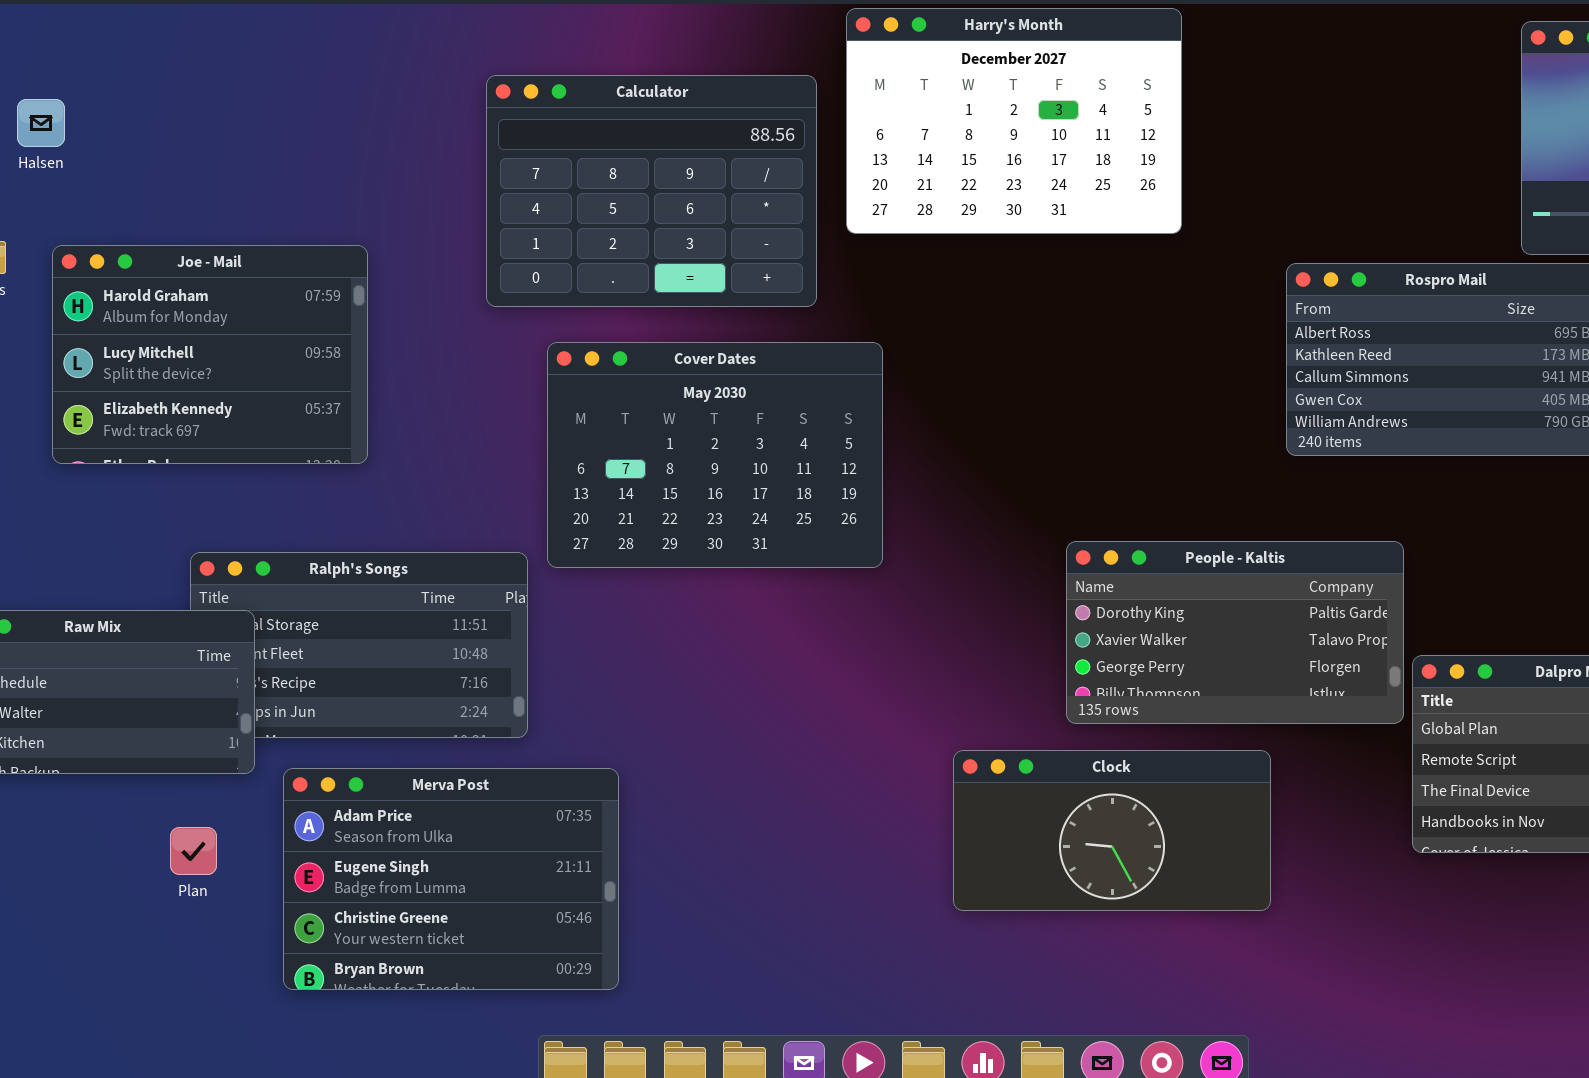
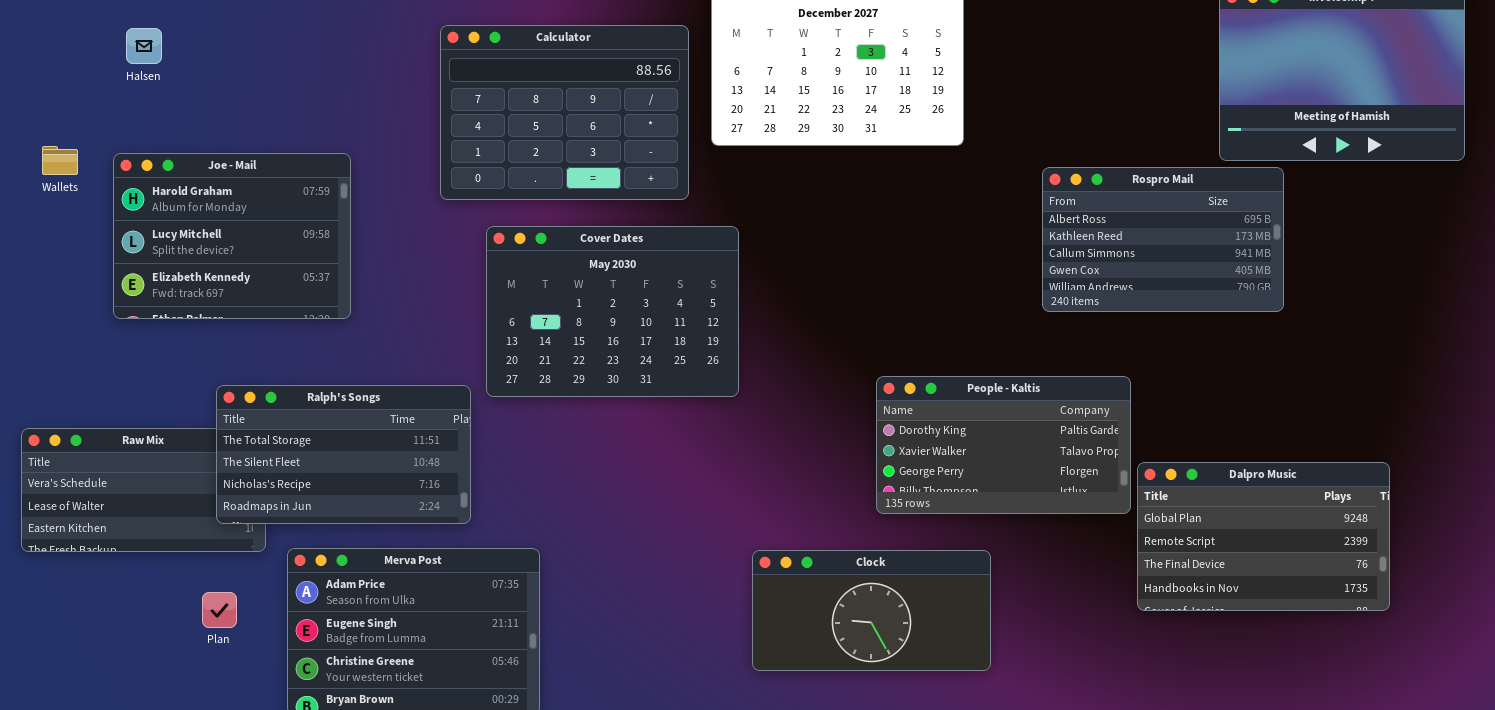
Halsen: [17,99,65,147] -> [126,28,162,64], moved
Ralph's Songs: [190,552,528,738] -> [216,385,471,524], raised
Clock: [953,750,1271,911] -> [752,550,991,671], moved

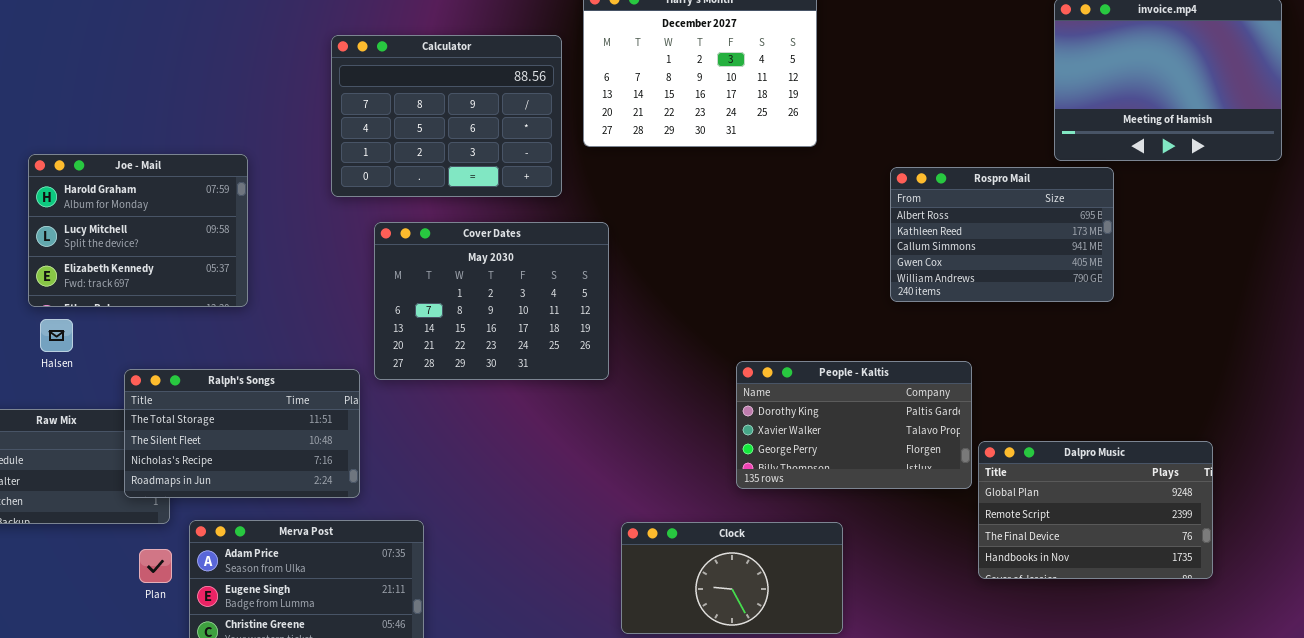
Halsen: [126,28,162,64] -> [40,319,73,352], moved
Plan: [202,592,237,628] -> [139,549,172,583], moved

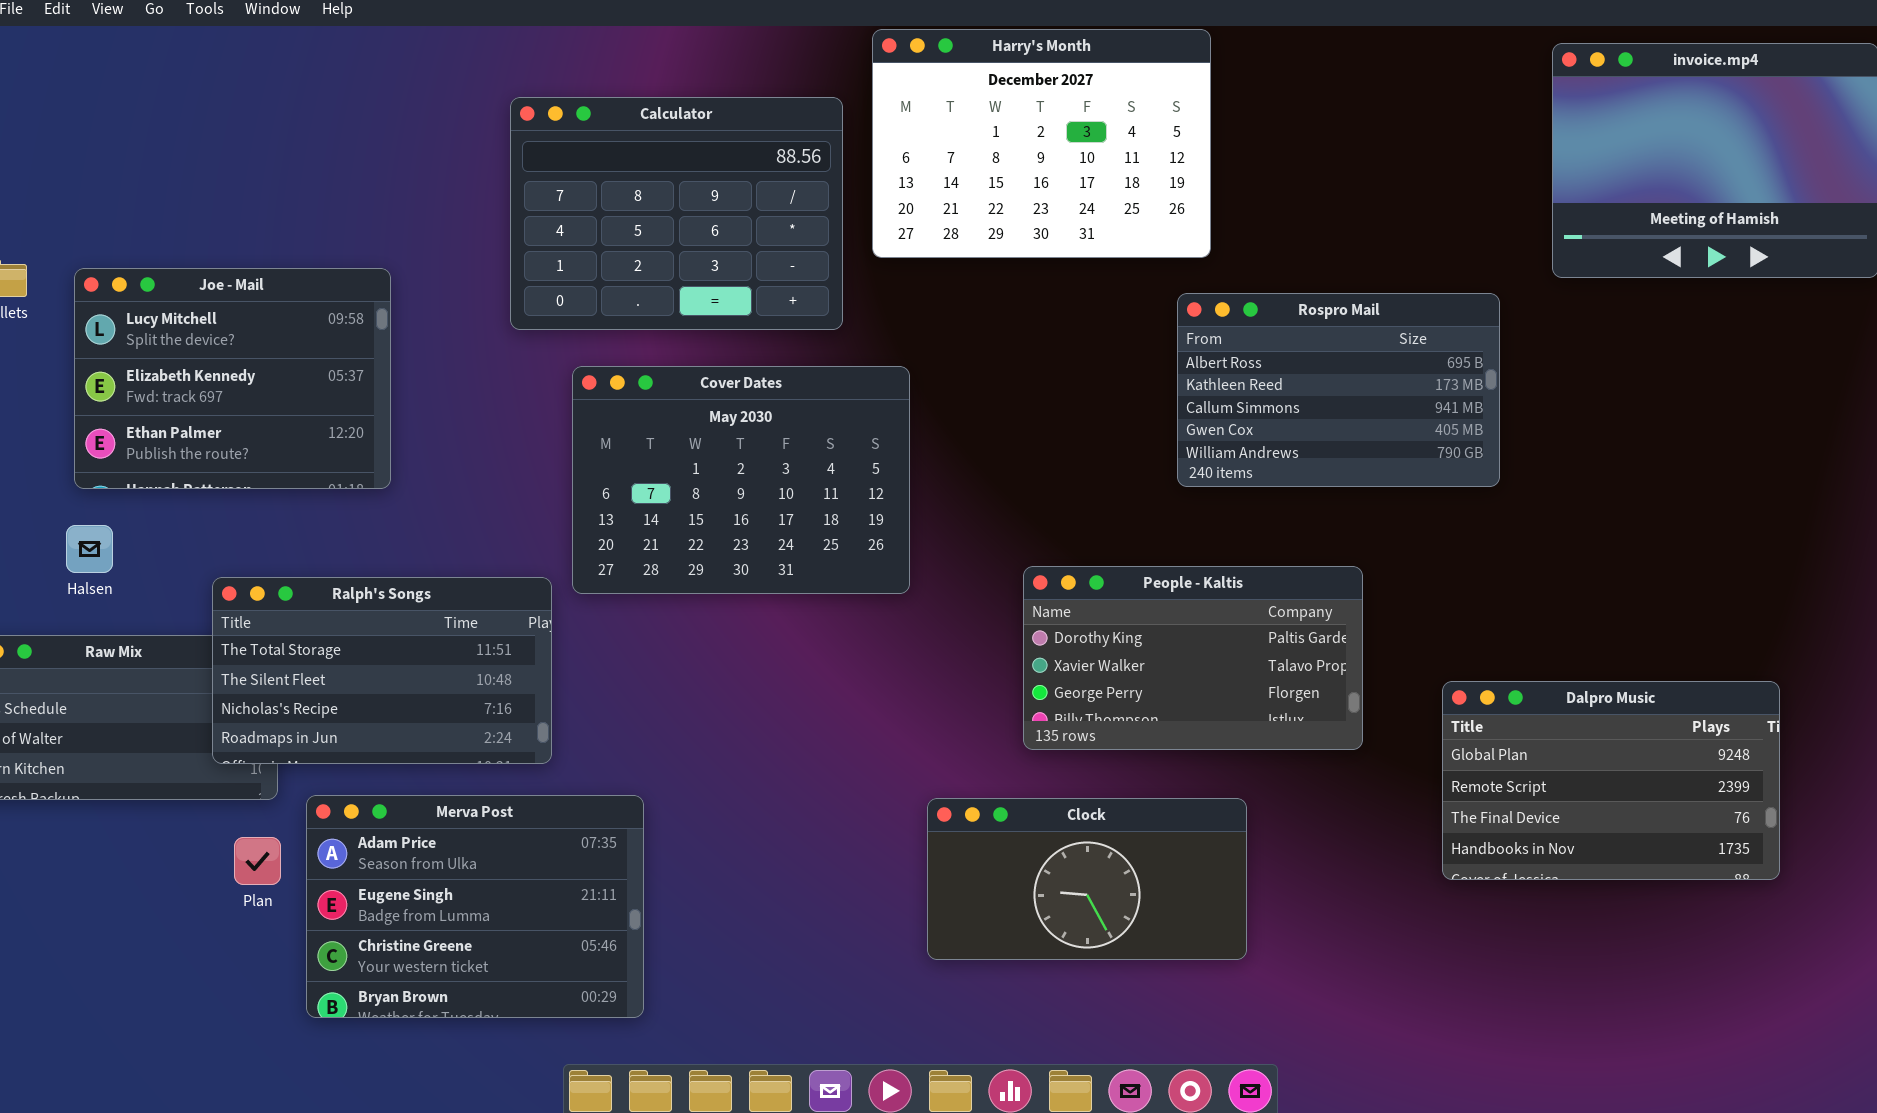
Joe - Mail: [28,154,248,307] -> [74,268,391,489], scrolled down 1 row
Rospro Mail: [890,167,1114,302] -> [1177,293,1500,487], moved
Halsen: [40,319,73,352] -> [66,525,113,573], moved
People - Kaltis: [736,361,972,489] -> [1023,566,1363,750], moved

